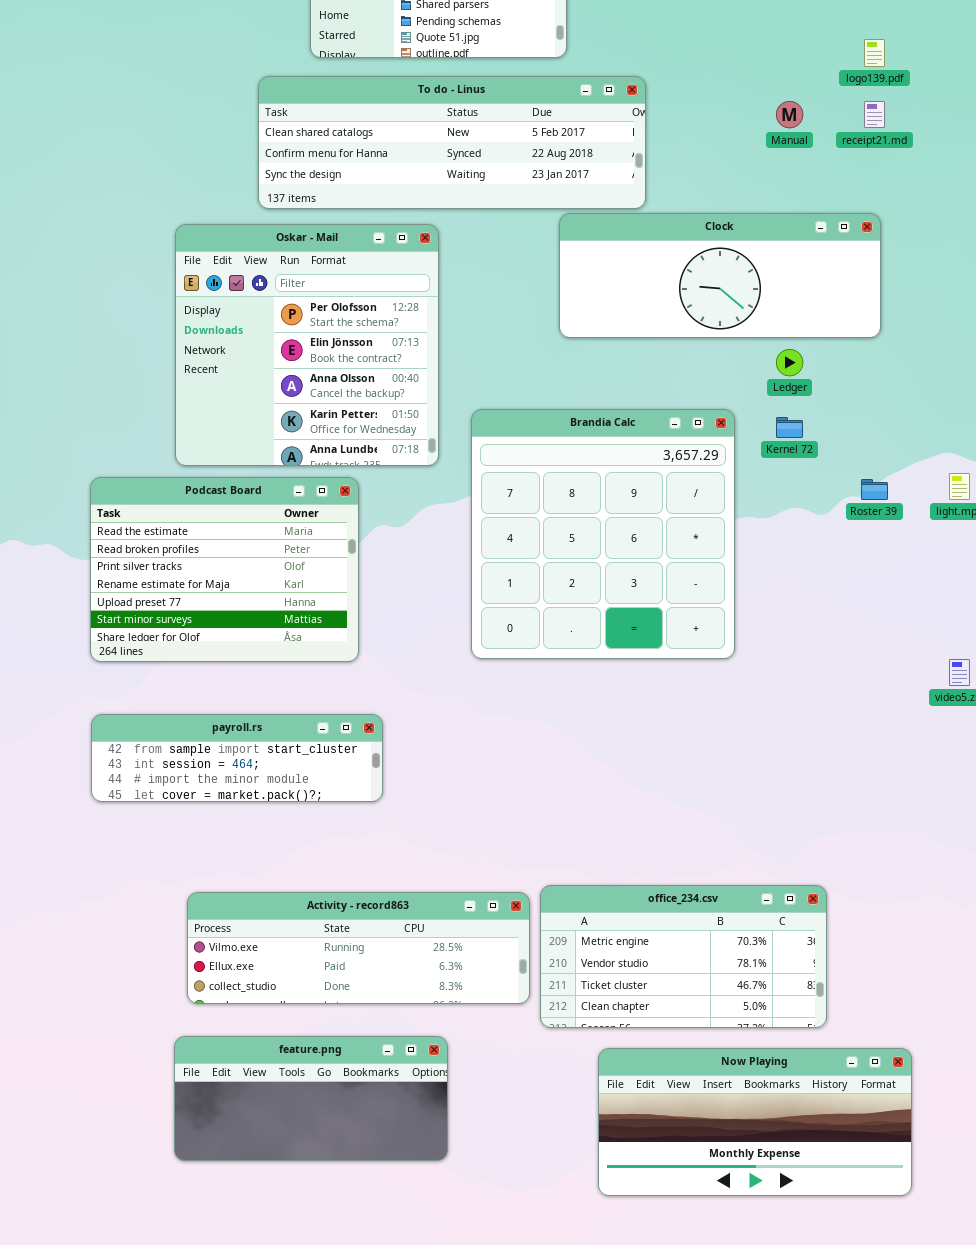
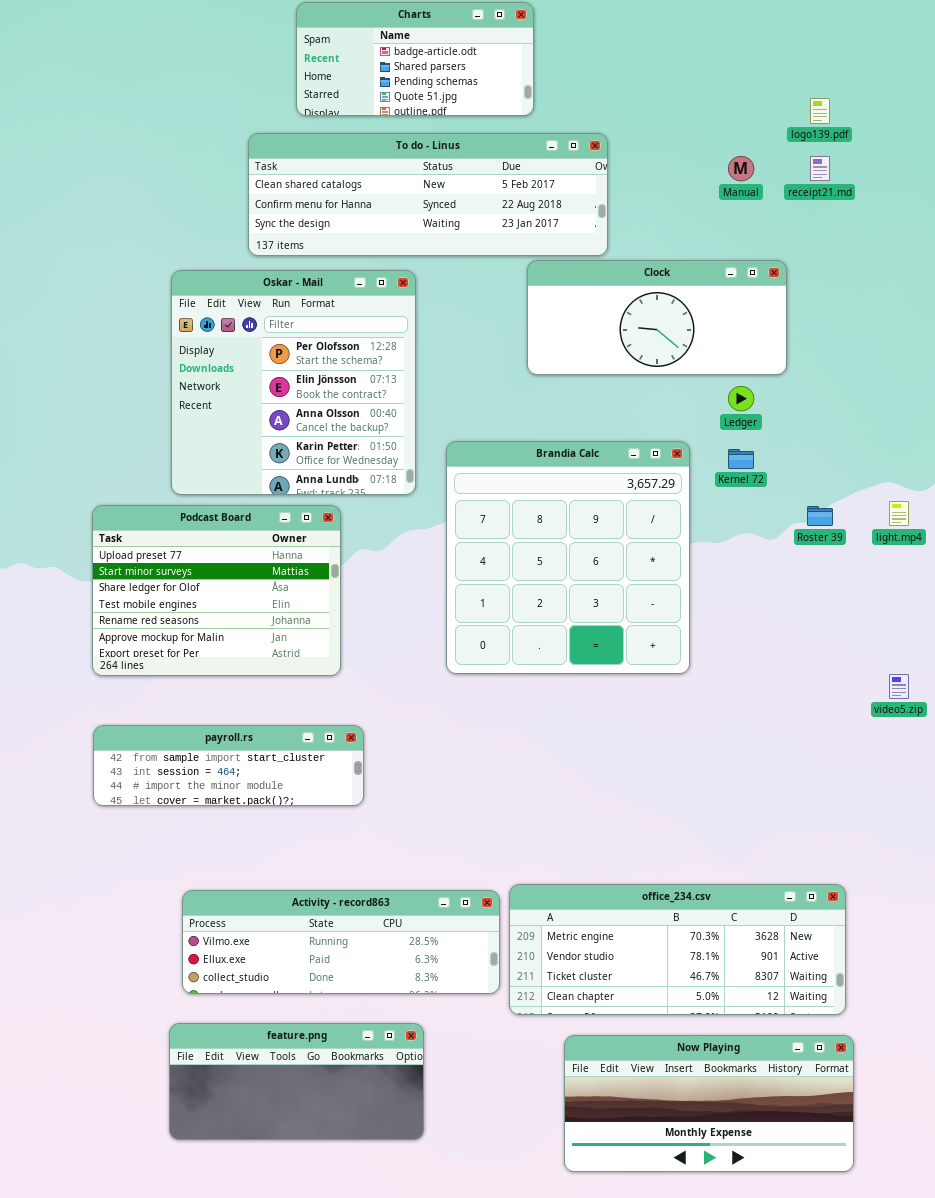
Clock: [559,213,881,338] -> [527,260,787,375], resized
Podcast Board: [90,477,359,662] -> [92,505,341,676], scrolled down 4 rows
office_234.csv: [540,885,827,1028] -> [509,884,846,1015], resized

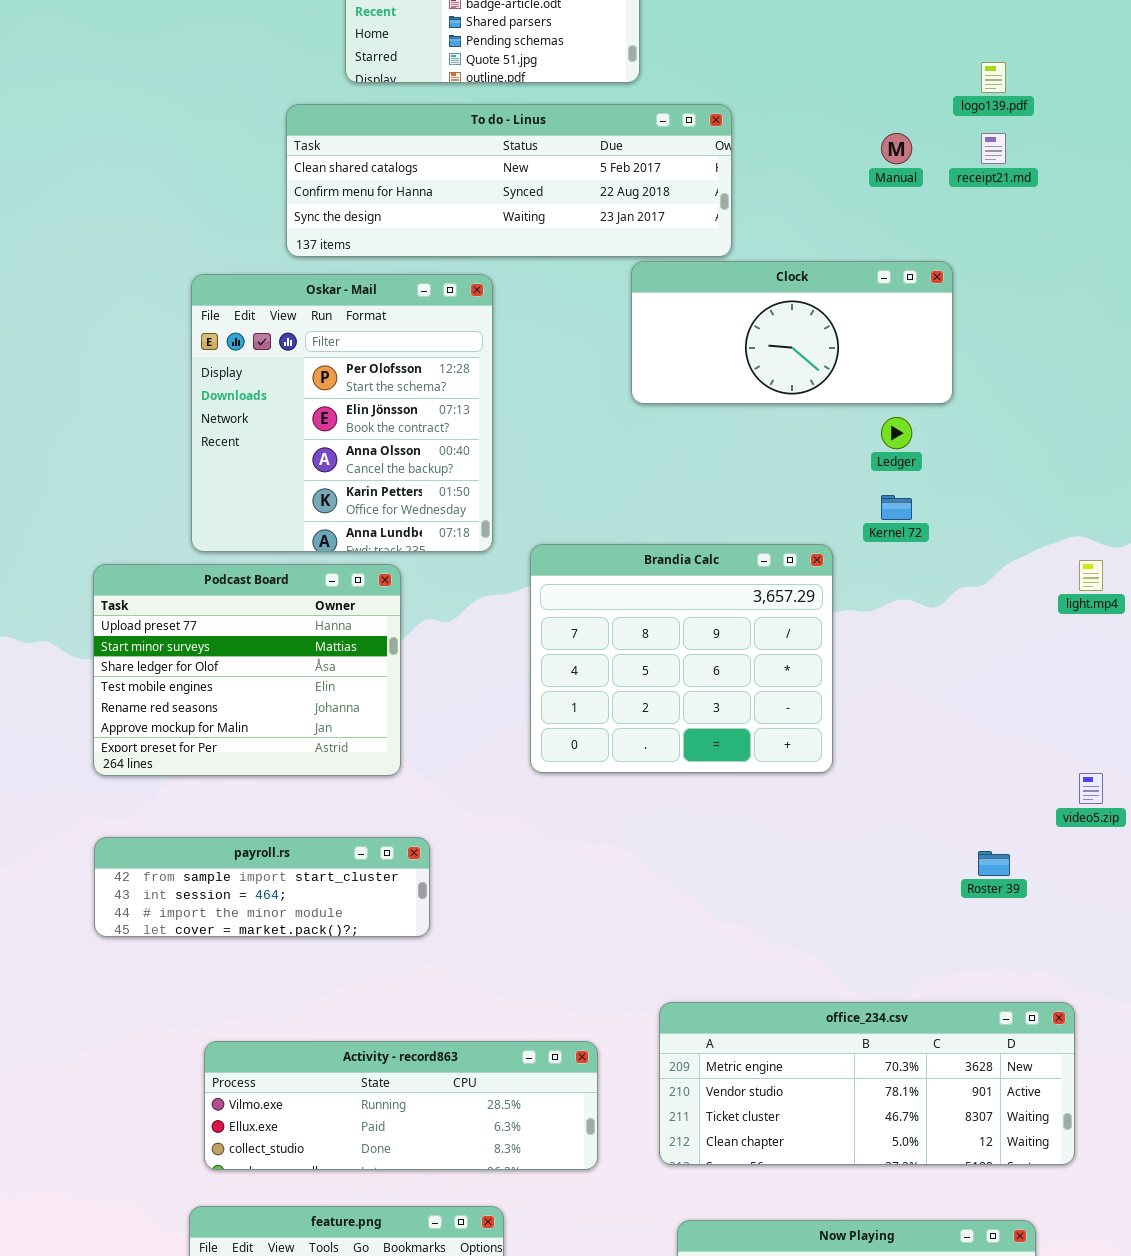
Brandia Calc: [446,441,690,674] -> [530,544,833,773], resized
Roster 39: [807,506,833,526] -> [978,851,1010,876], moved
office_234.csv: [509,884,846,1015] -> [659,1002,1075,1165], moved

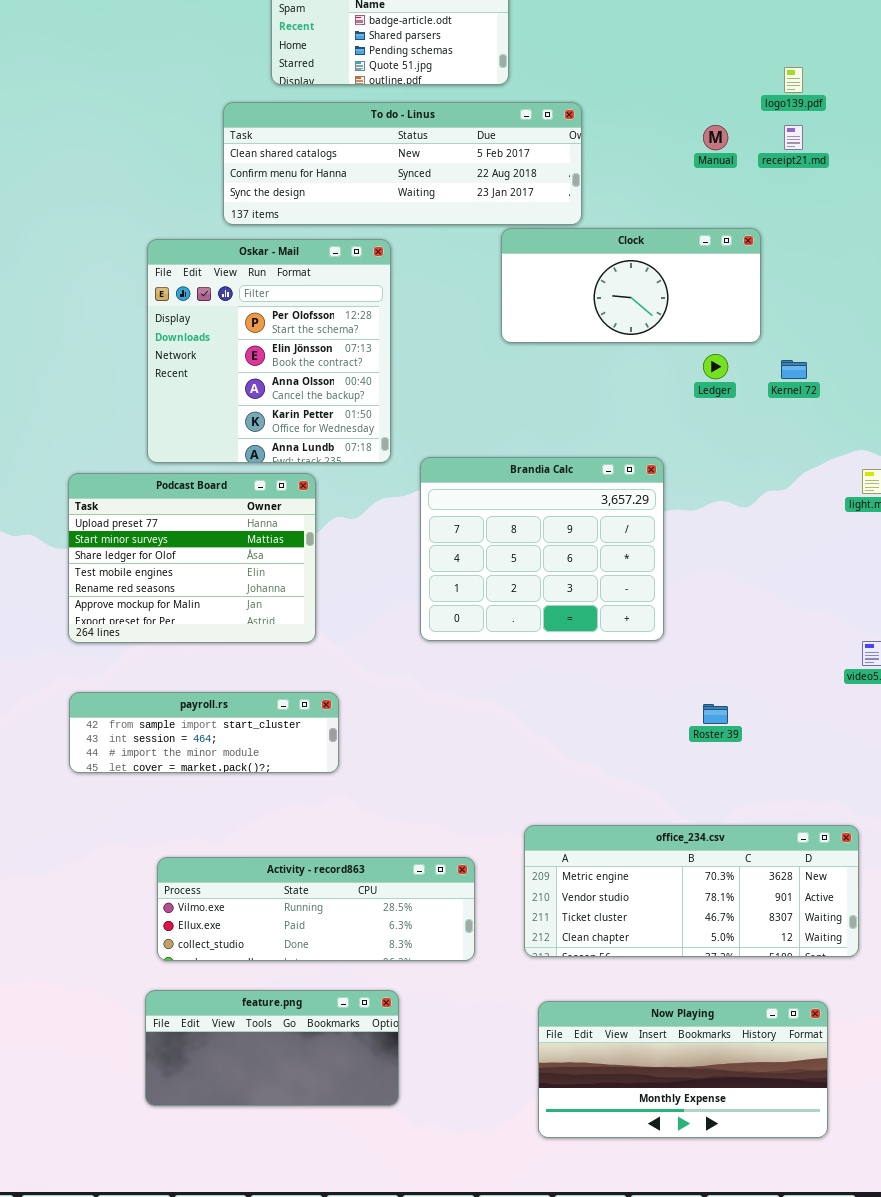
Kernel 72: [881,495,912,520] -> [781,360,807,379], moved
Roster 39: [978,851,1010,876] -> [703,704,728,724], moved

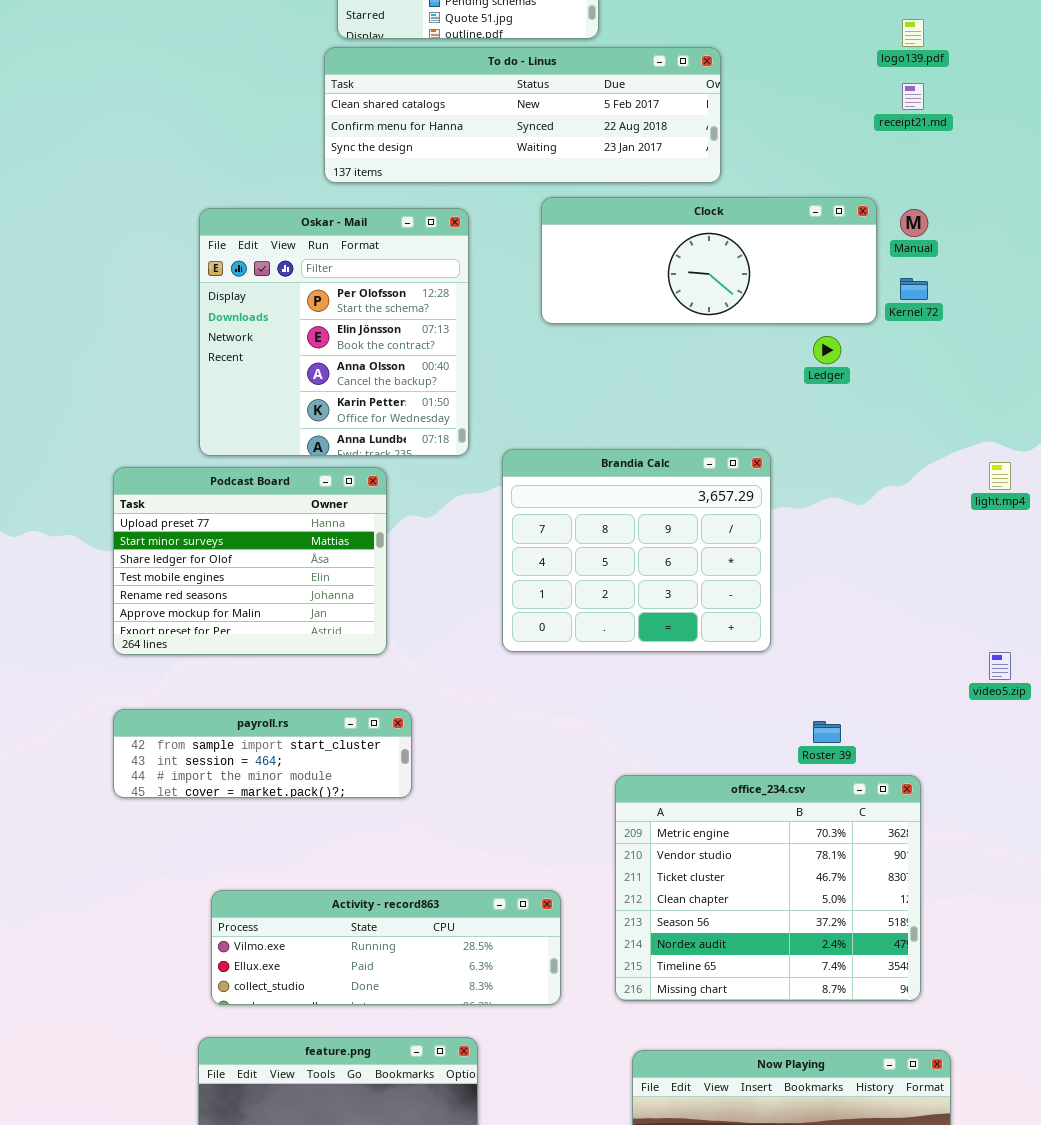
To do - Linus: [223,102,582,225] -> [324,47,721,183], moved
Manual: [703,125,728,150] -> [900,209,928,237], moved
Clock: [501,228,761,343] -> [541,197,877,324], resized
Kernel 72: [781,360,807,379] -> [900,278,928,300], moved
office_234.csv: [524,825,859,957] -> [615,775,921,1001], resized

